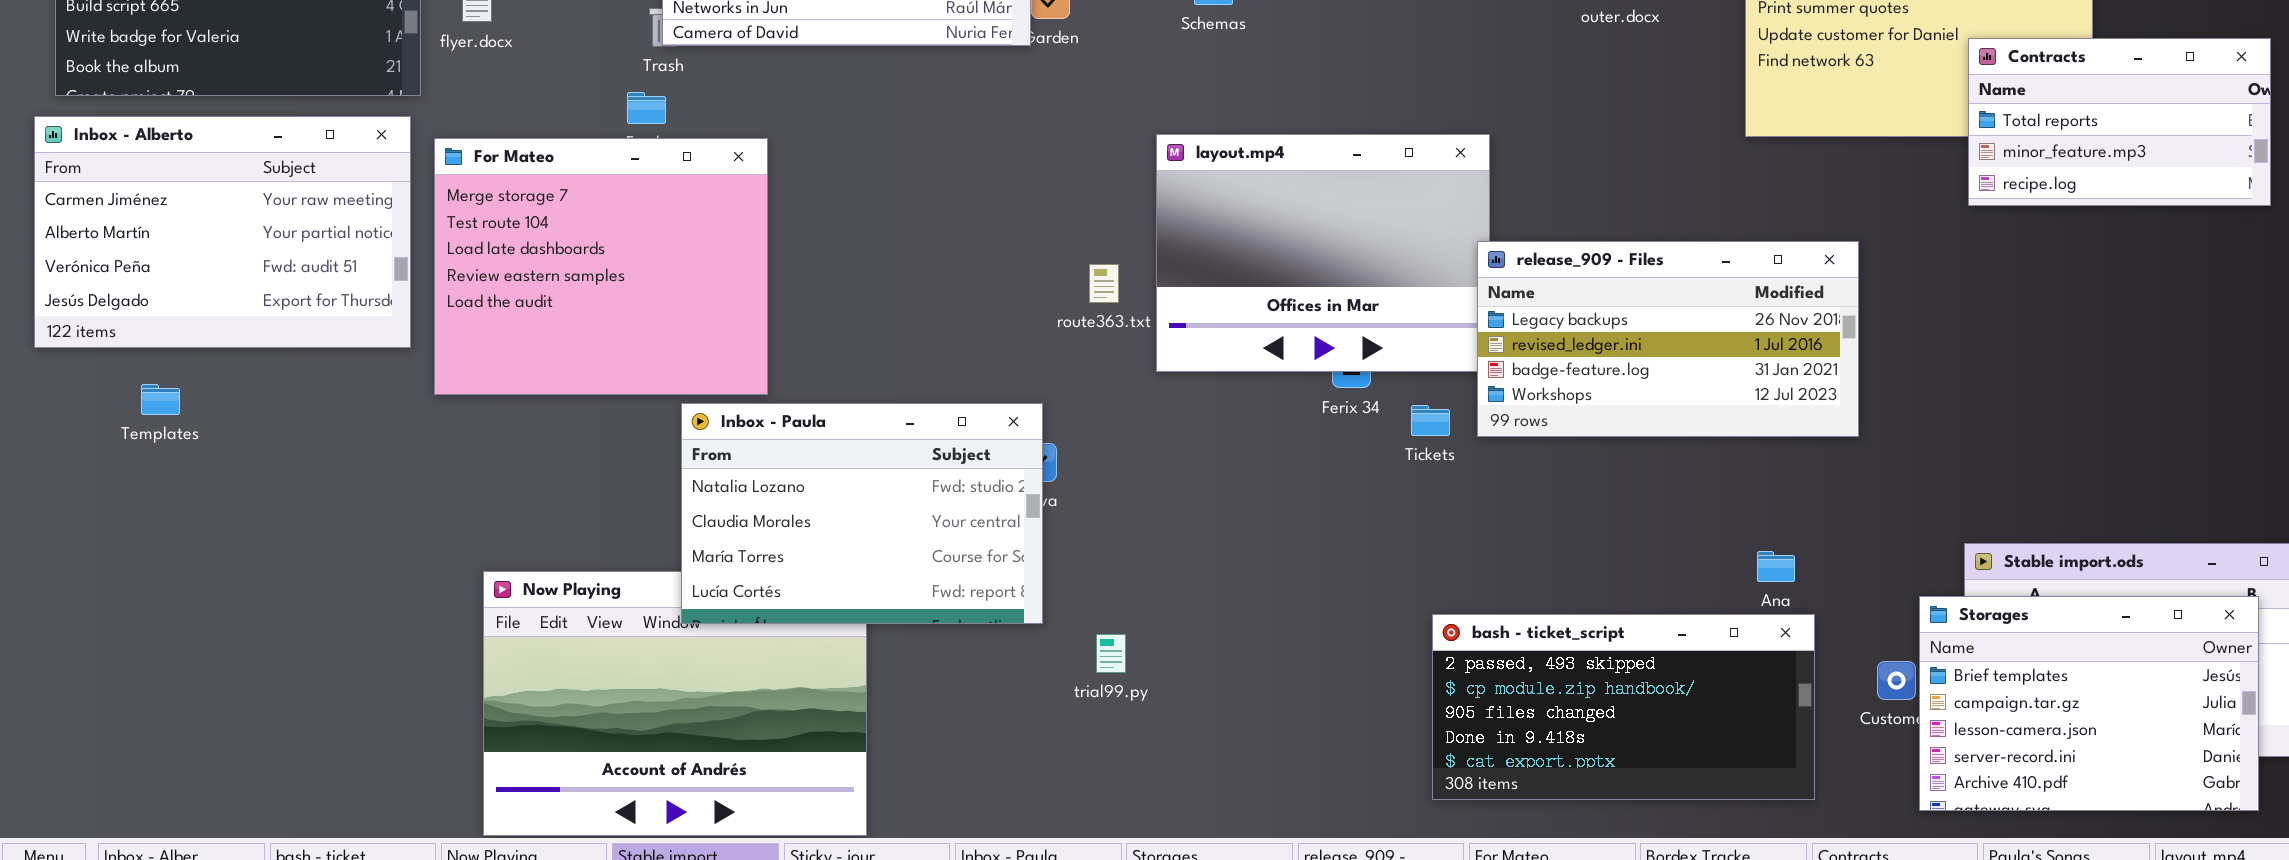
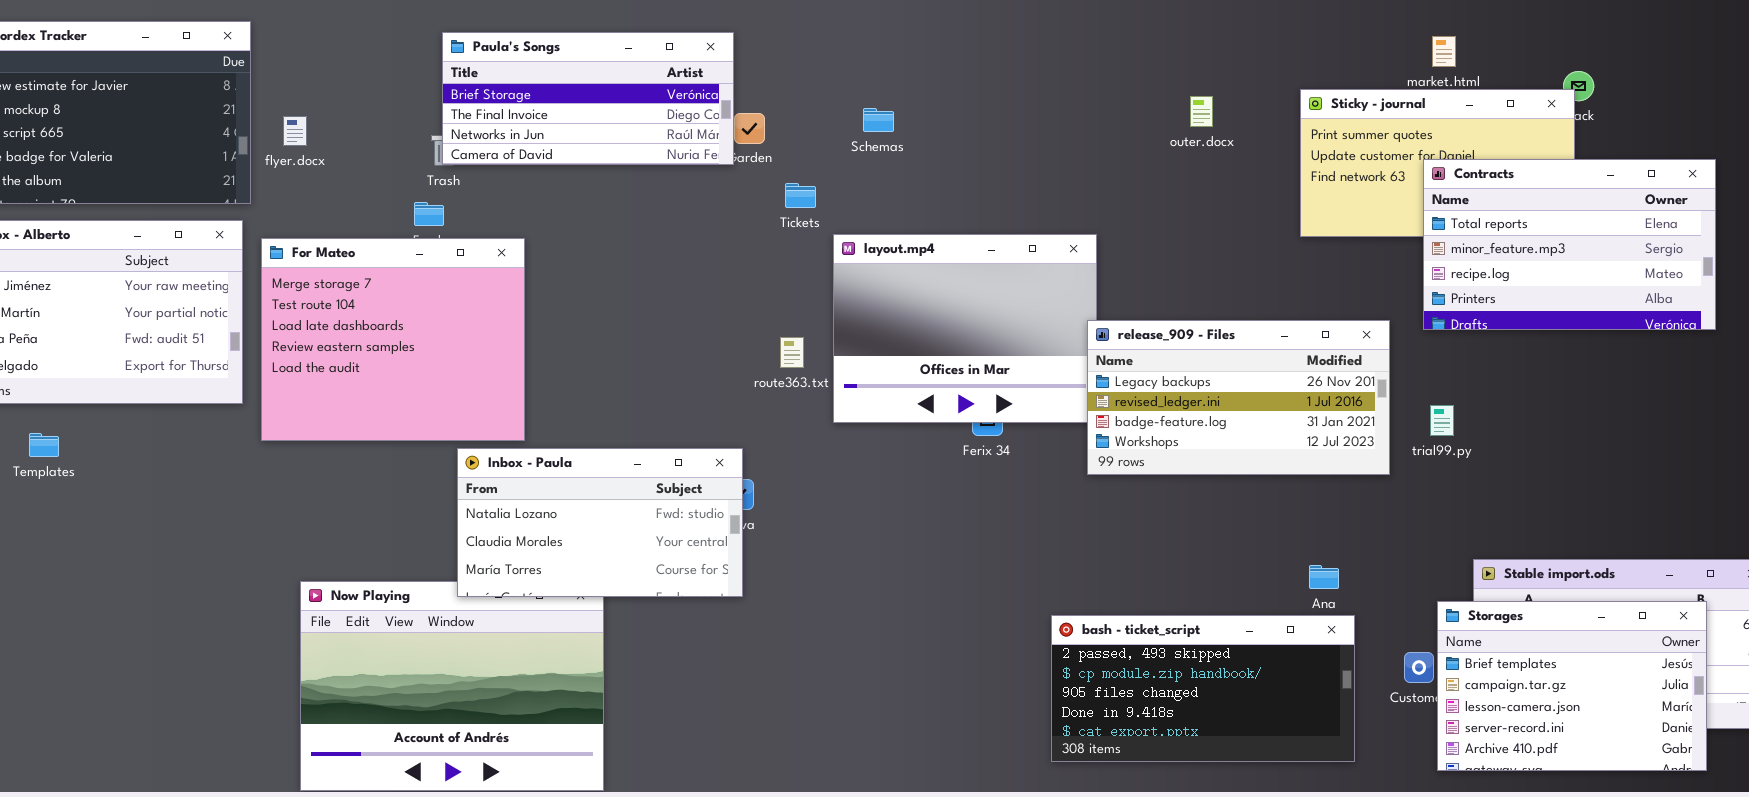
Contracts: [1968,38,2271,206] -> [1423,159,1716,330], resized
Inbox - Paula: [681,403,1043,624] -> [457,448,743,597], resized
Tickets: [1411,405,1450,436] -> [785,183,816,208], moved
trial99.py: [1096,634,1126,673] -> [1430,405,1454,436], moved

